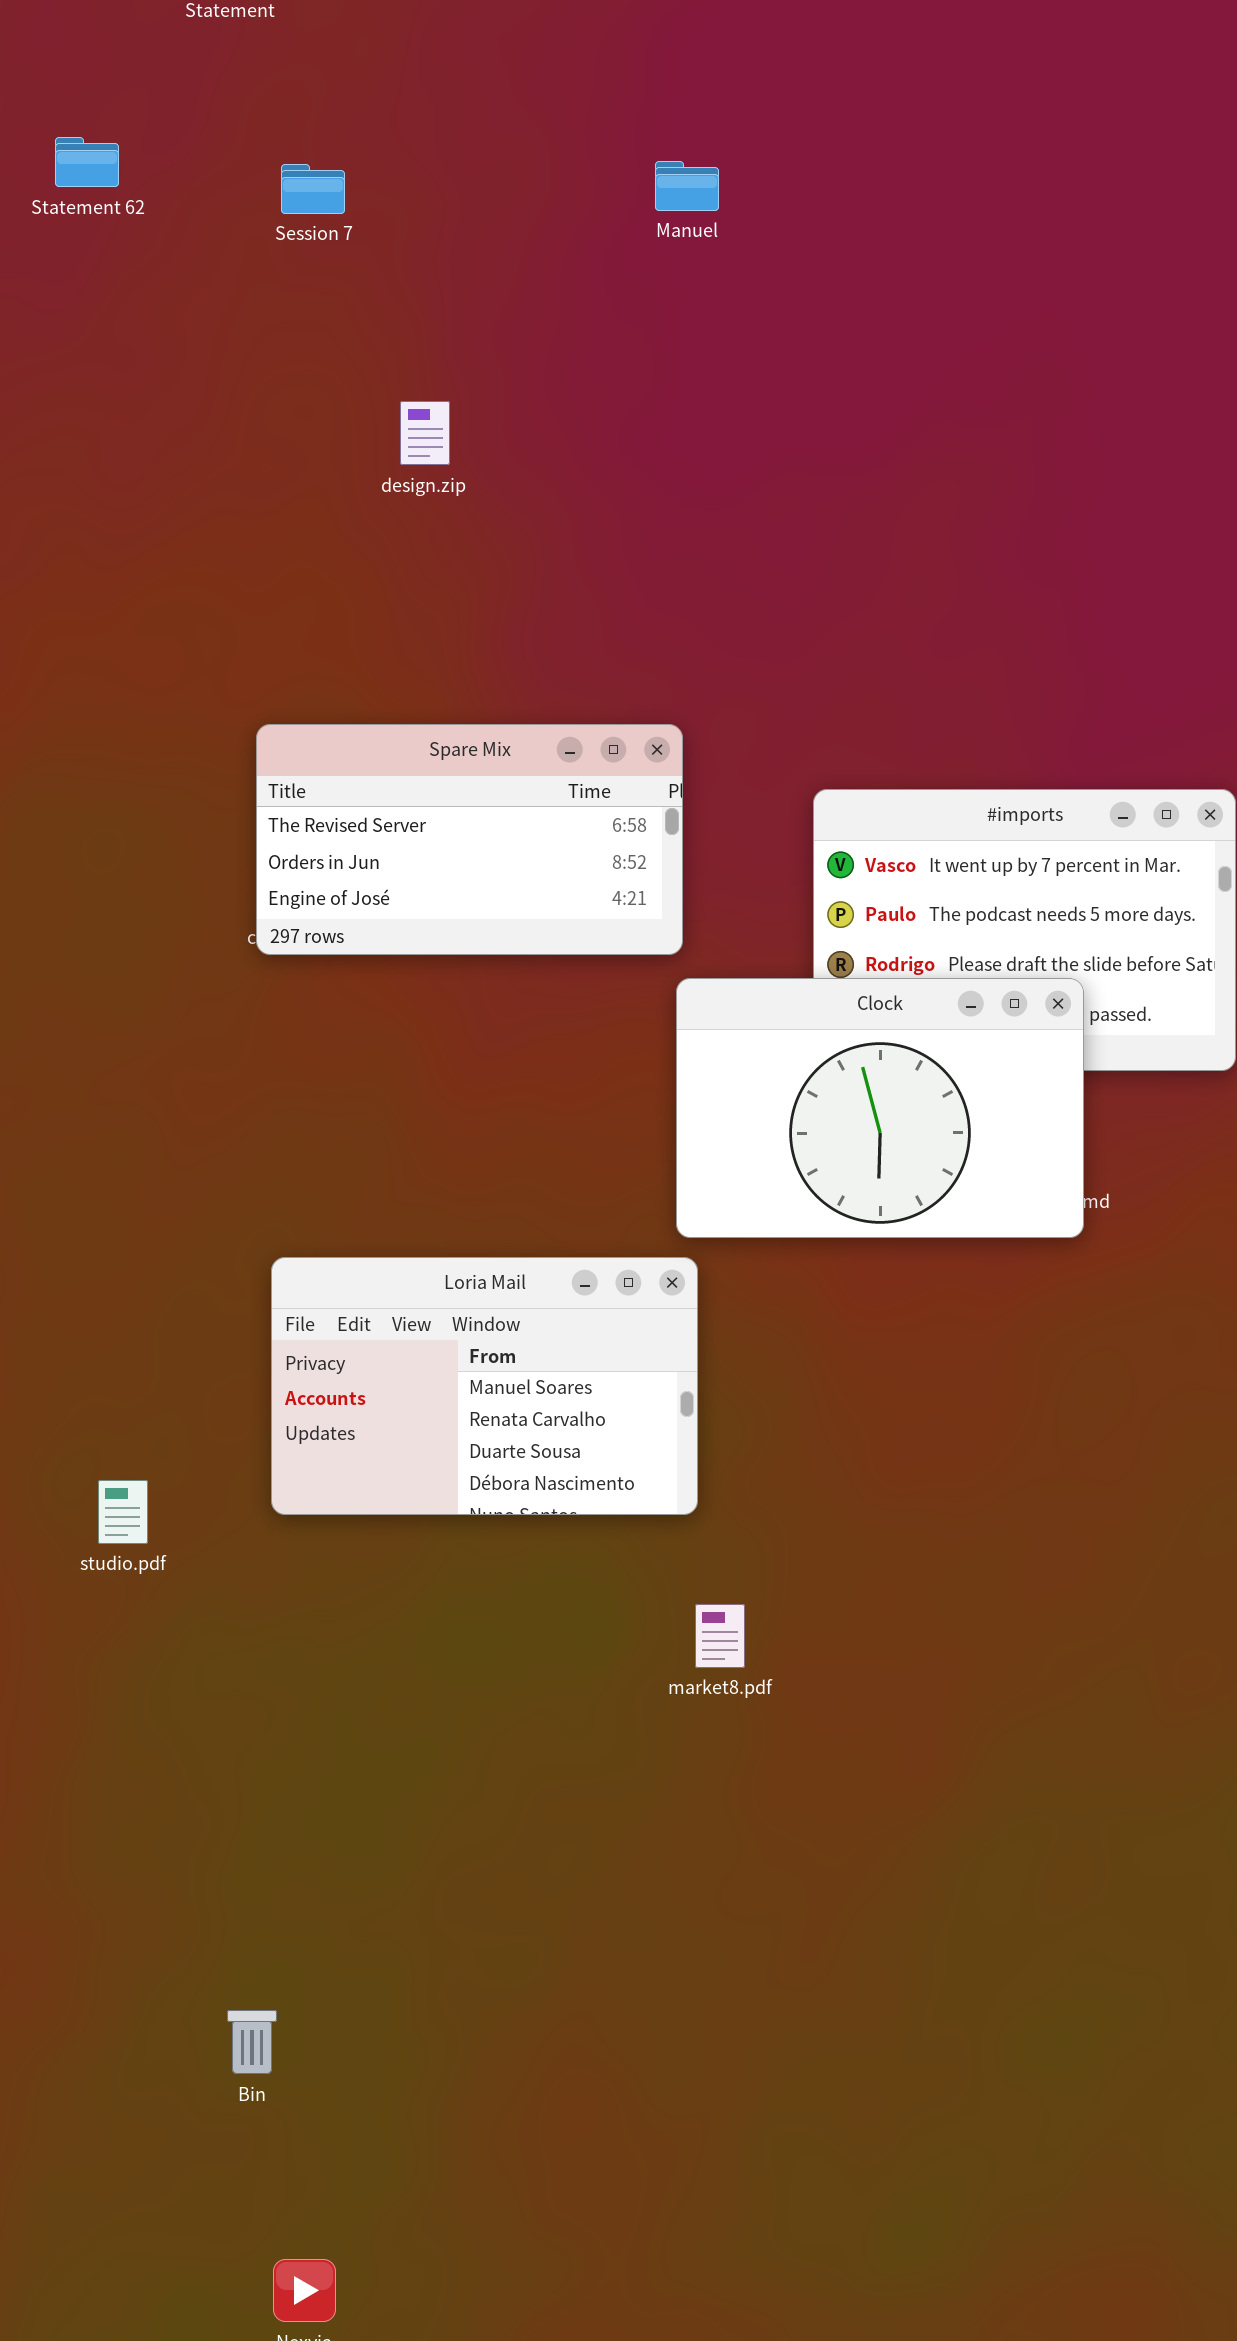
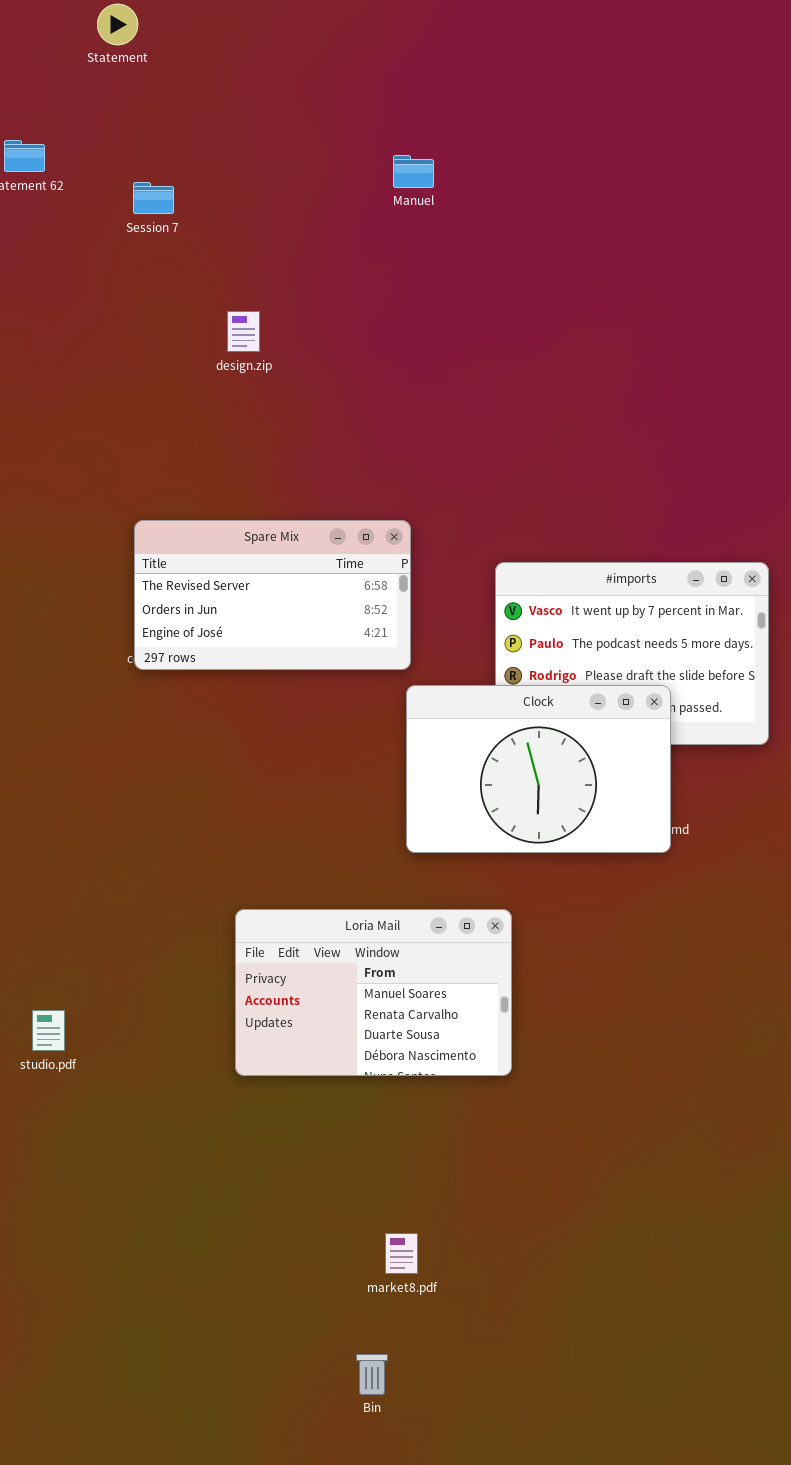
Session 7: [281,164,345,214] -> [133,182,174,214], moved
Loria Mail: [271,1257,698,1515] -> [235,909,512,1076], moved
market8.pdf: [695,1604,745,1668] -> [385,1233,418,1274], moved
Bin: [227,2010,277,2074] -> [356,1354,388,1395], moved

